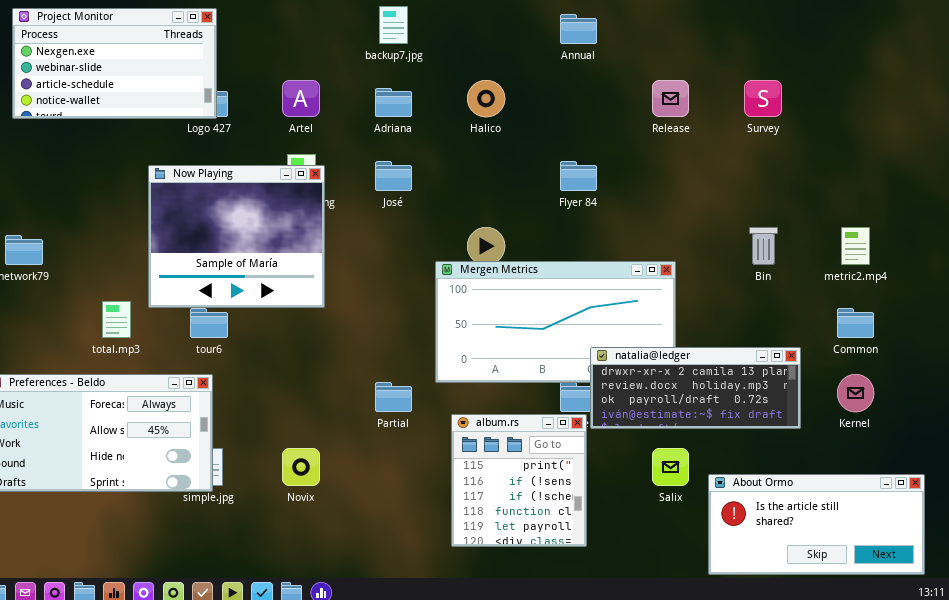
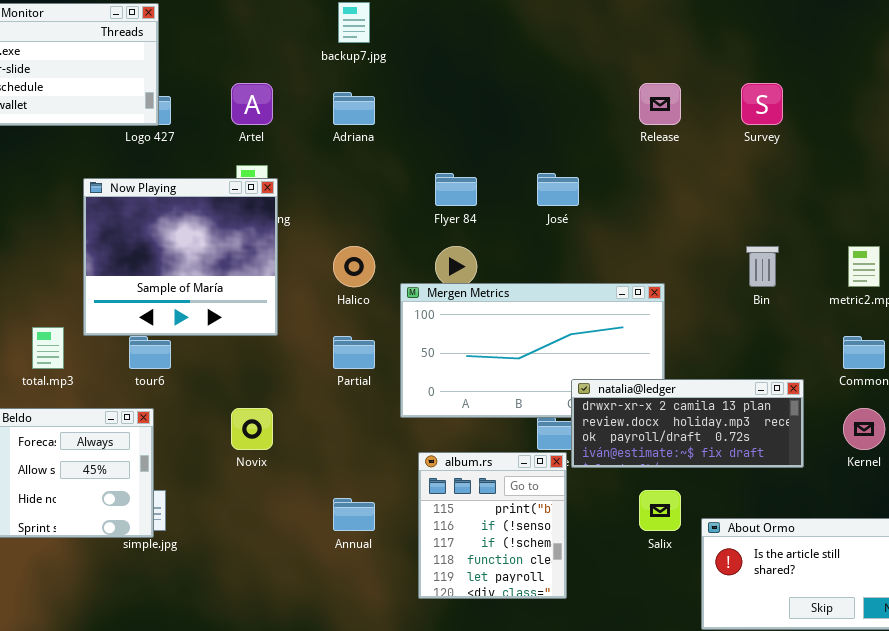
Annual: [560,14,597,44] -> [333,498,375,531], moved
Halico: [467,80,505,117] -> [333,246,375,287], moved
José: [375,161,412,191] -> [537,173,579,206], moved
Flyer 84: [560,161,597,191] -> [435,173,477,206], moved
Partial: [375,382,412,412] -> [333,336,375,369], moved
Novix: [282,448,320,486] -> [231,408,273,450], moved

